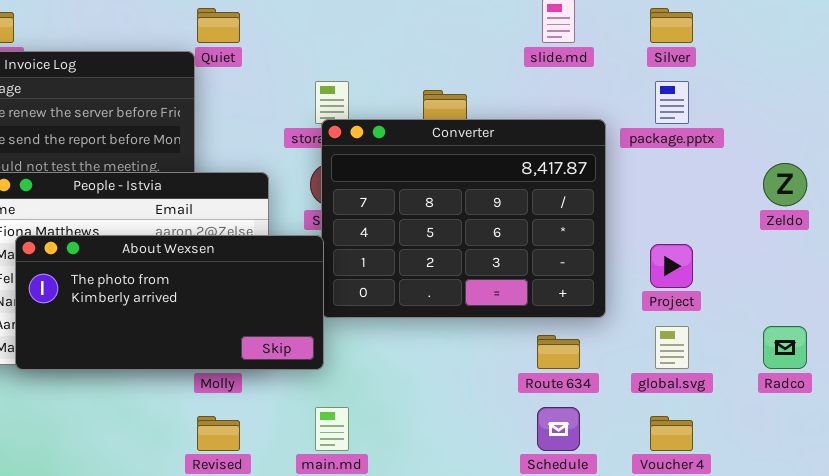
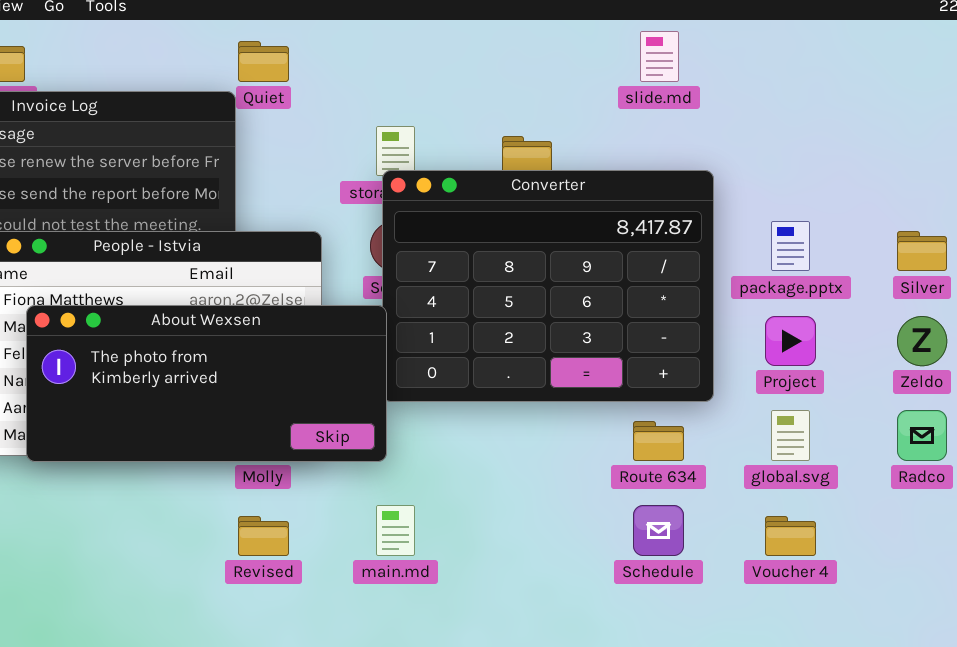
Silver: [650,8,693,43] -> [897,231,947,271], moved
package.pptx: [655,81,689,124] -> [771,221,810,271], moved
Zeldo: [763,163,807,206] -> [897,316,947,366], moved

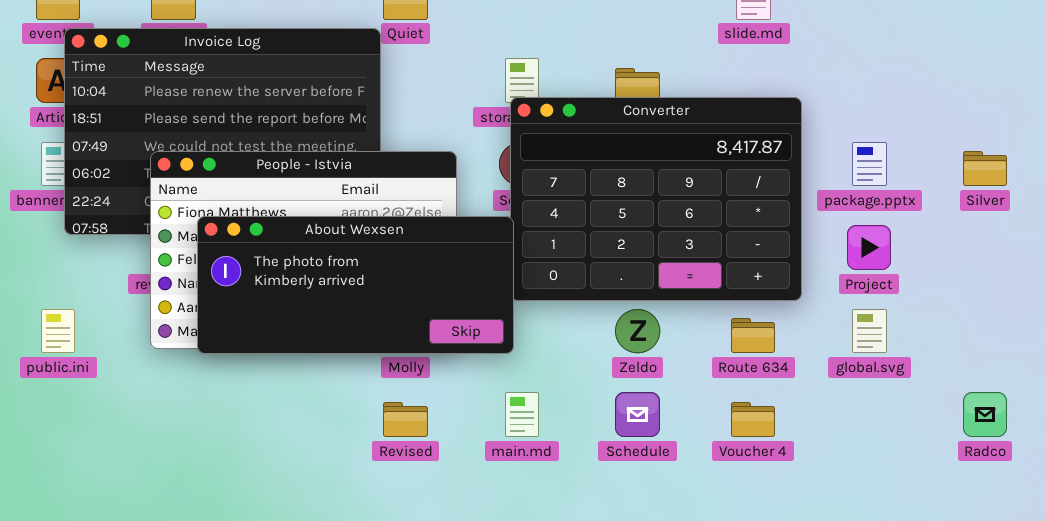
Zeldo: [897,316,947,366] -> [615,309,660,353], moved
Radco: [897,410,947,461] -> [963,392,1007,437], moved
Schedule: [633,505,684,556] -> [615,392,660,437], moved
Voucher 4: [765,516,816,556] -> [731,402,775,437], moved

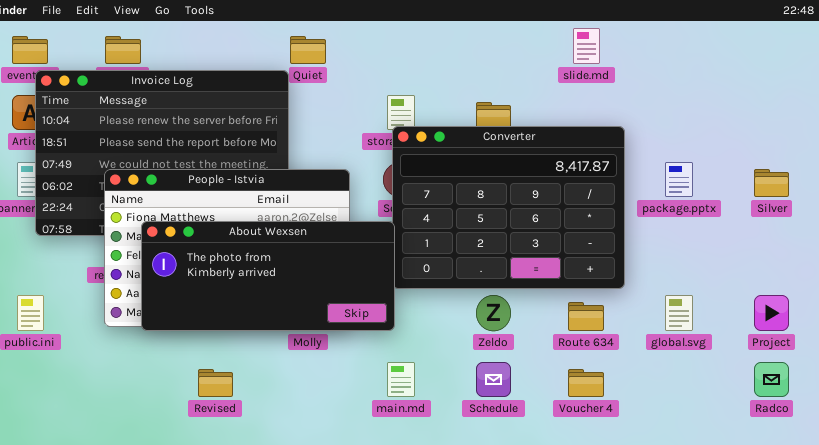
Project: [847,225,891,270] -> [754,295,789,331], moved
Revised: [383,402,428,437] -> [198,369,233,397], moved

